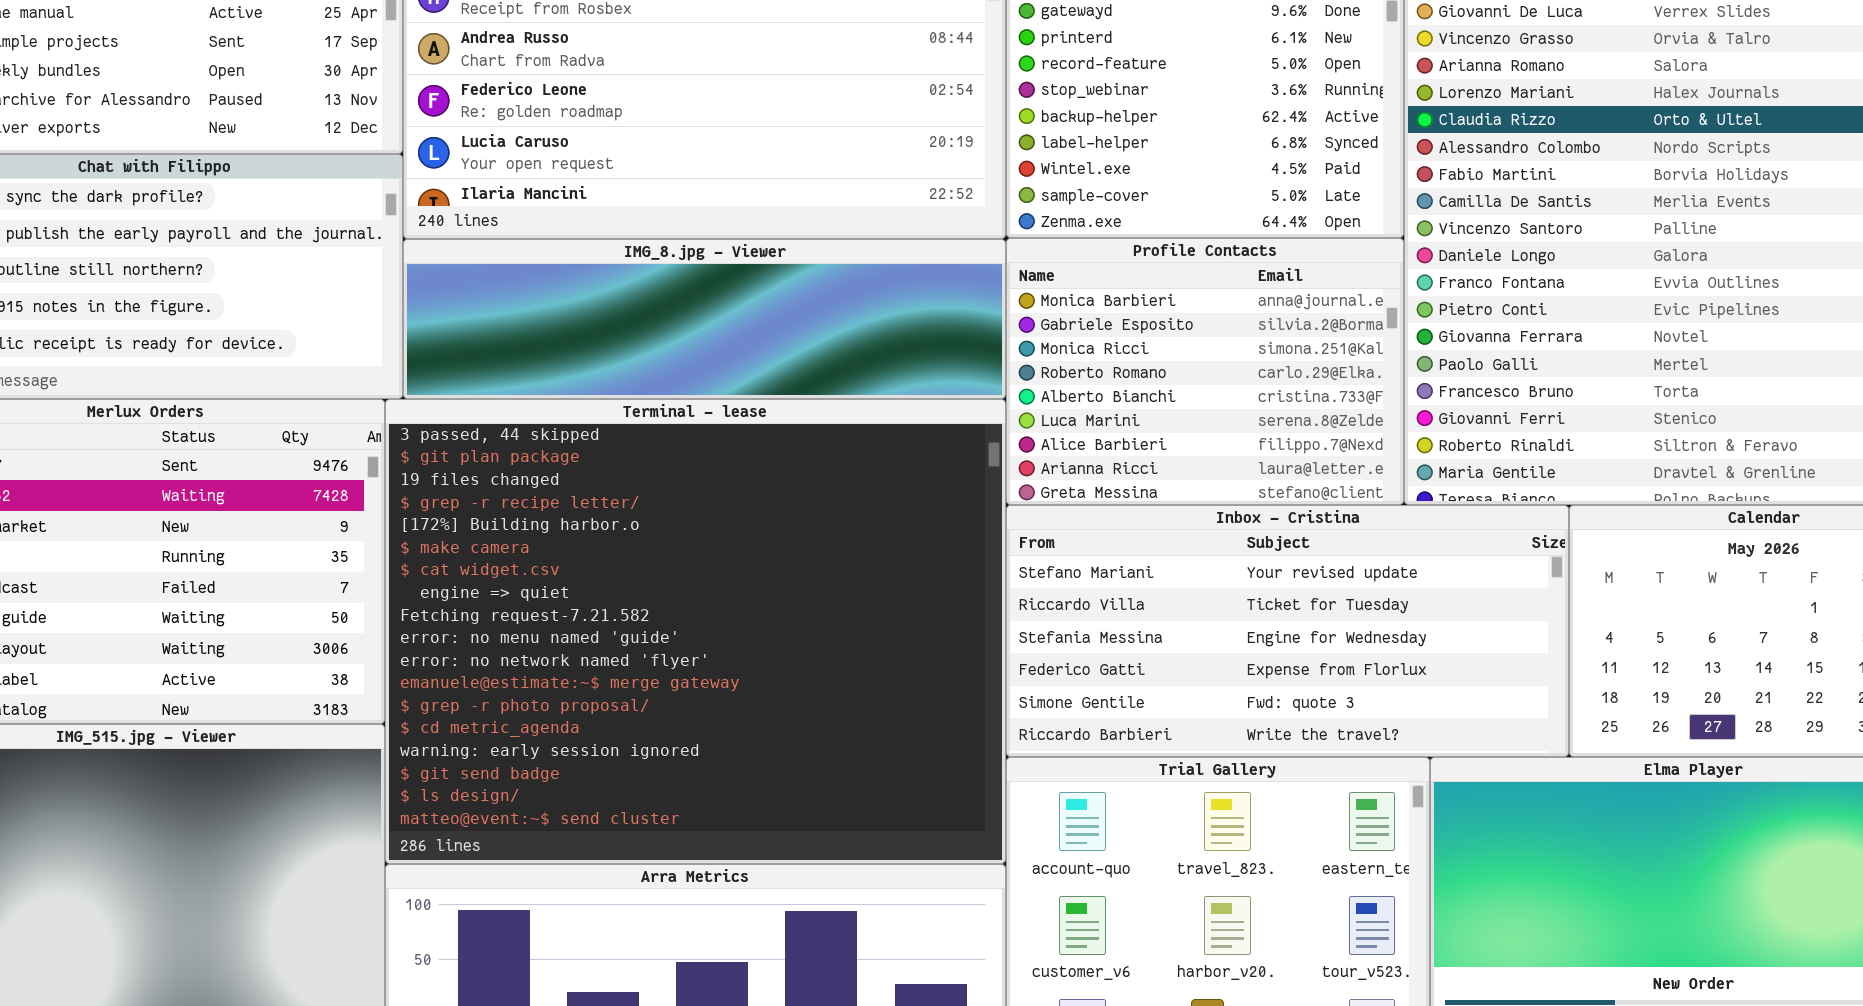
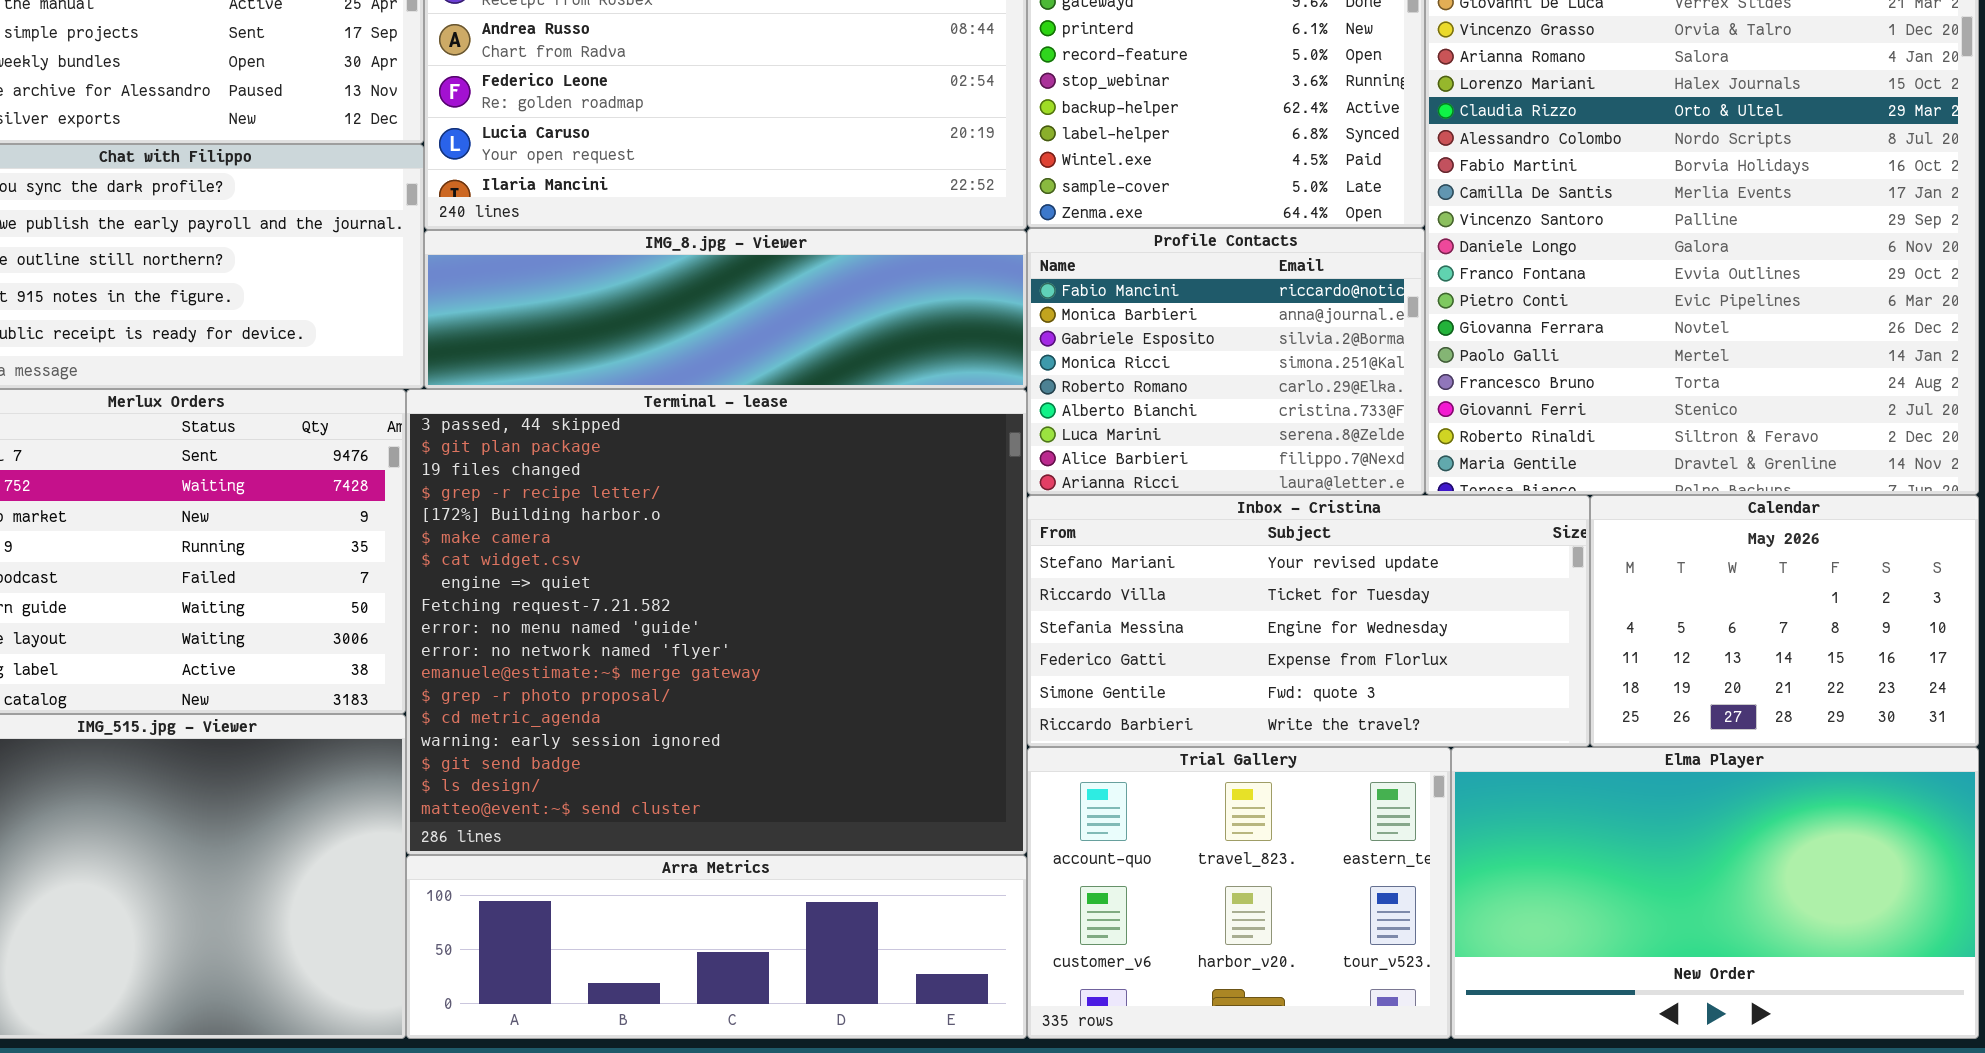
Profile Contacts: [1006,238,1404,505] -> [1027,228,1425,495], scrolled up 1 row

